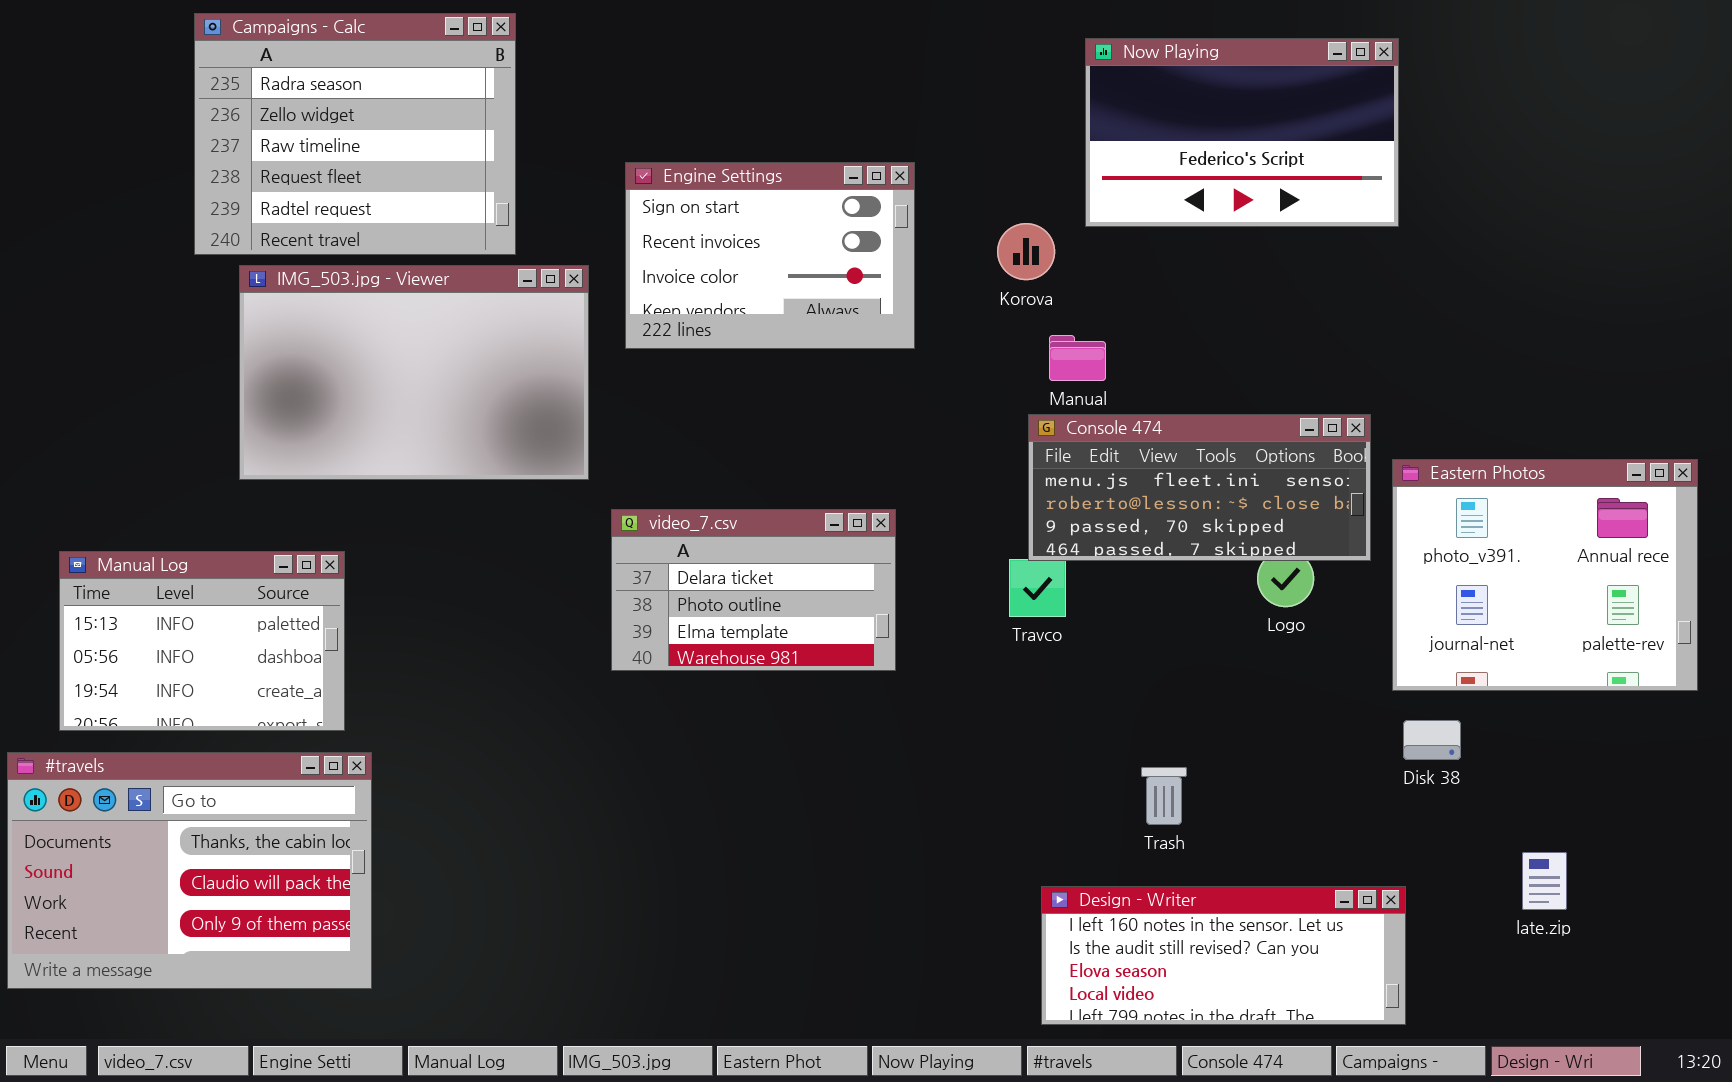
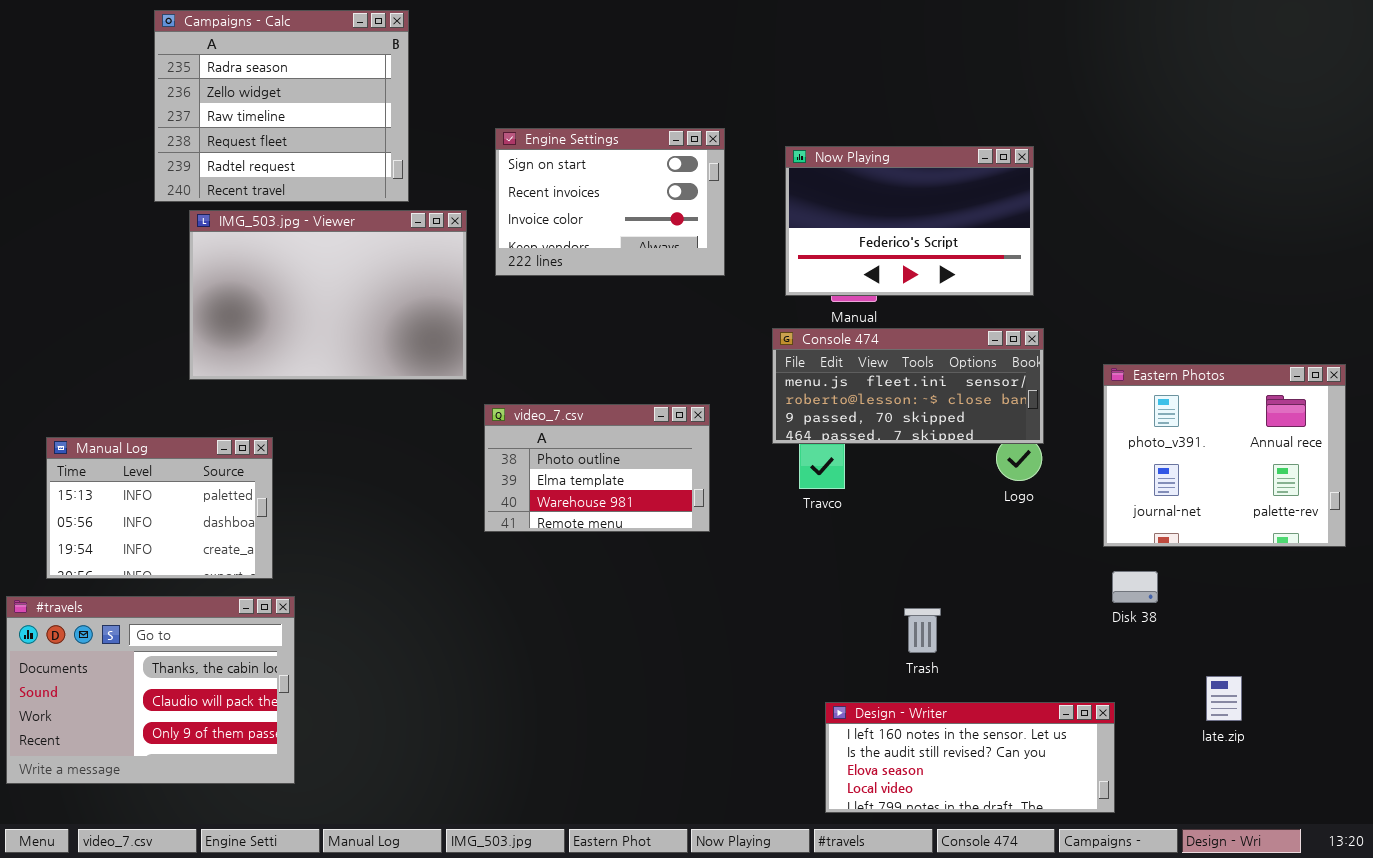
Now Playing: [1085,38,1399,227] -> [785,146,1034,296], moved
Console 474: [1028,414,1371,561] -> [772,328,1044,444], moved
video_7.csv: [611,509,896,671] -> [484,404,710,532], scrolled down 1 row

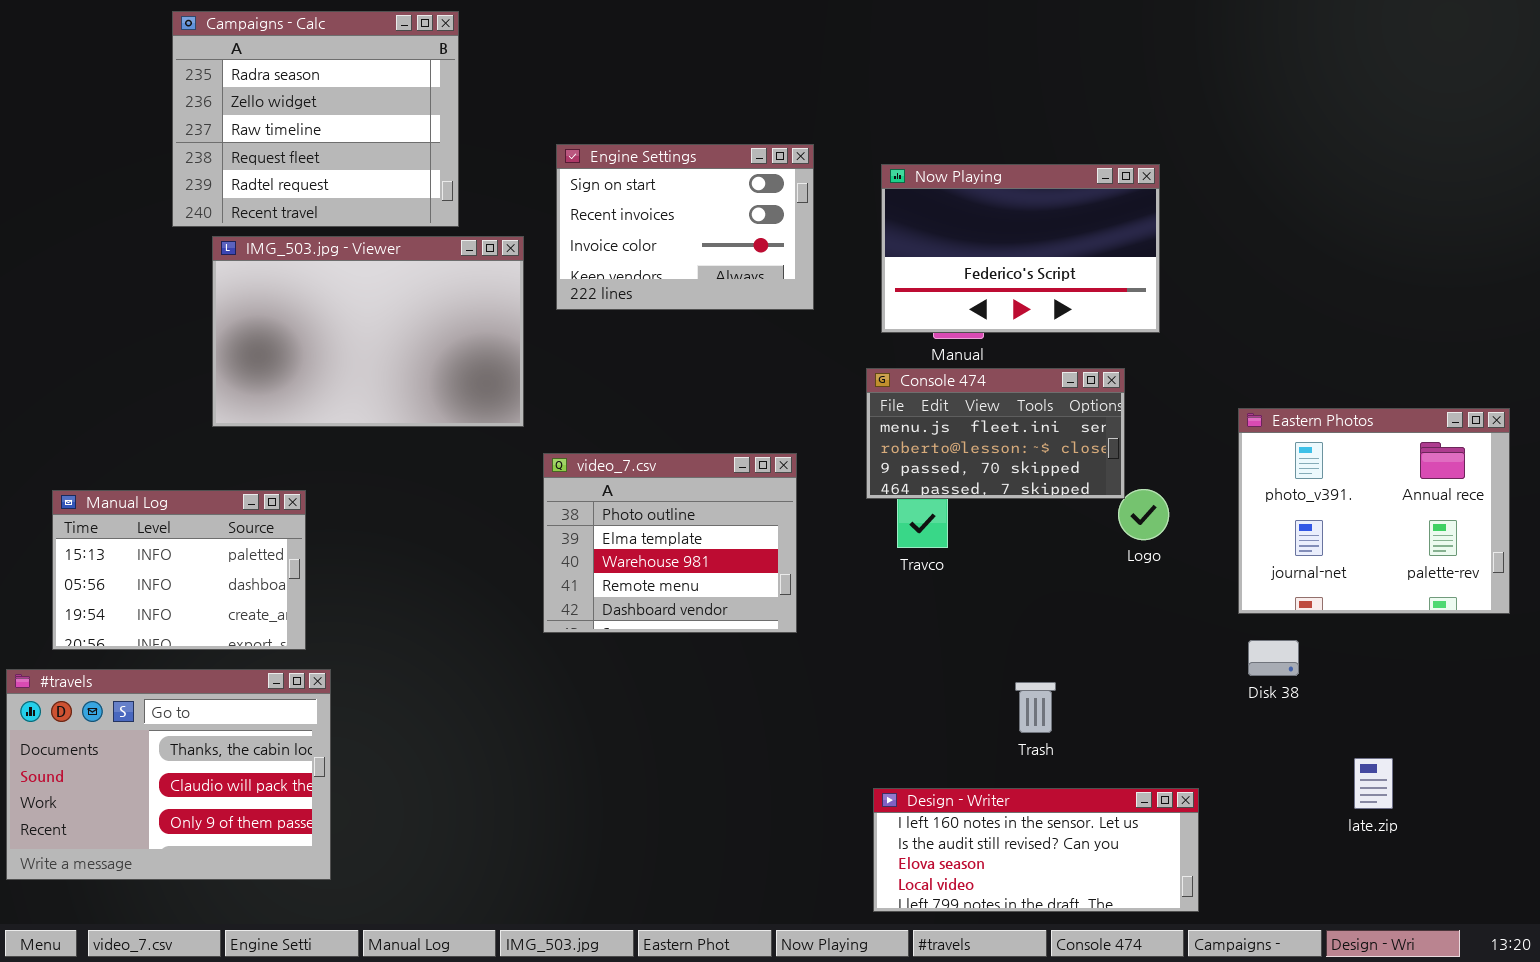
Console 474: [772,328,1044,444] -> [866,368,1125,499], resized
video_7.csv: [484,404,710,532] -> [543,453,797,633], resized
Design - Writer: [825,702,1115,813] -> [873,788,1199,912], moved

